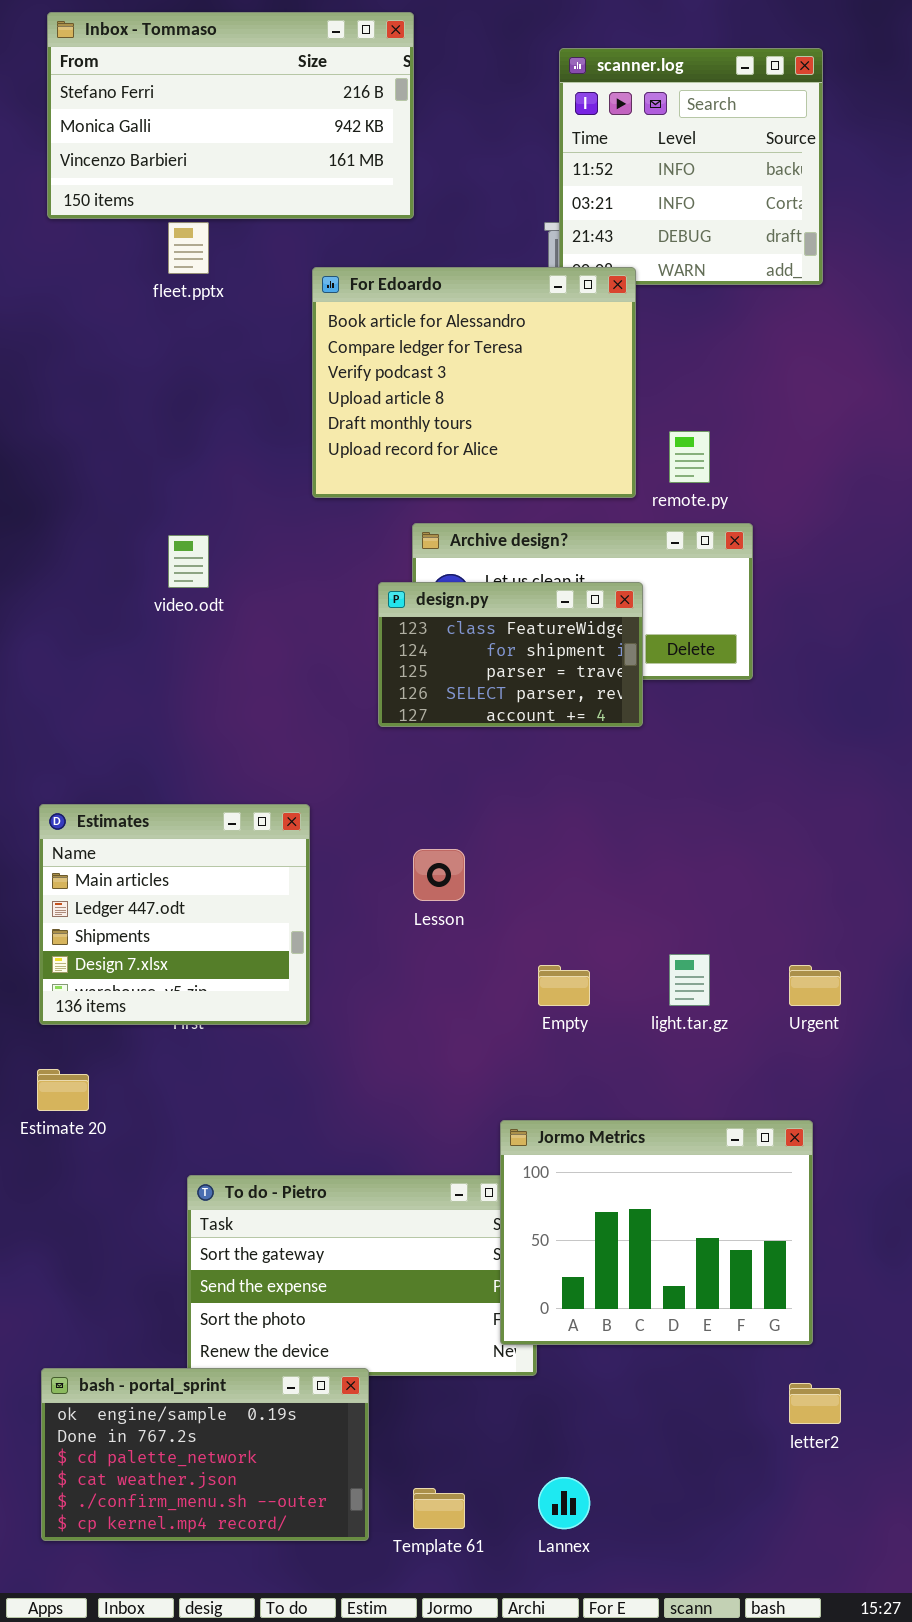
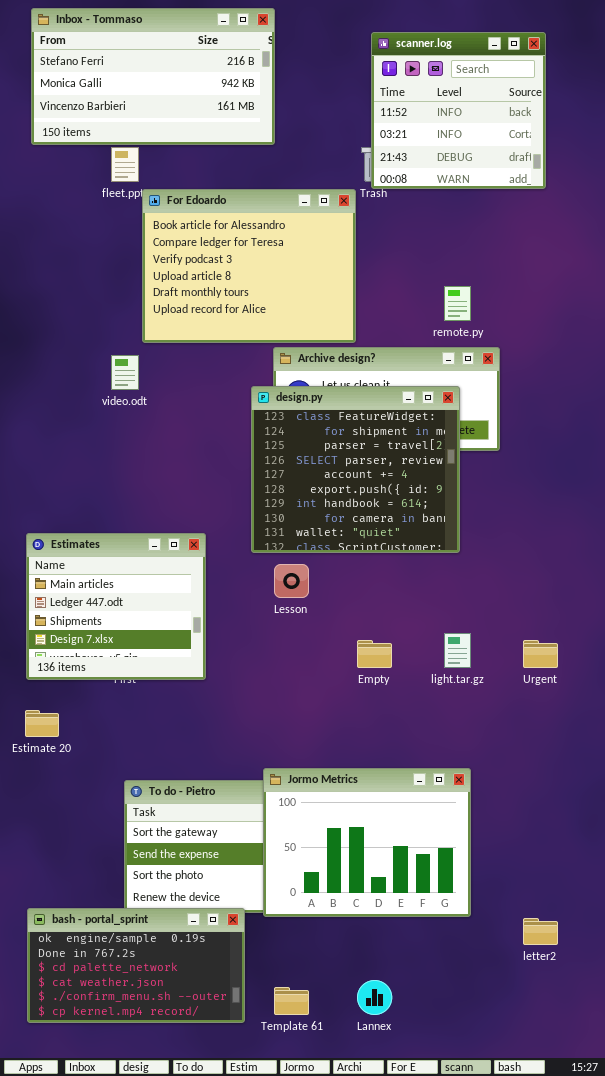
For Edoardo: [312,267,636,498] -> [142,189,356,343], moved
design.py: [378,582,643,727] -> [251,386,460,553], resized
Jormo Metrics: [500,1120,813,1345] -> [263,768,471,917], moved

